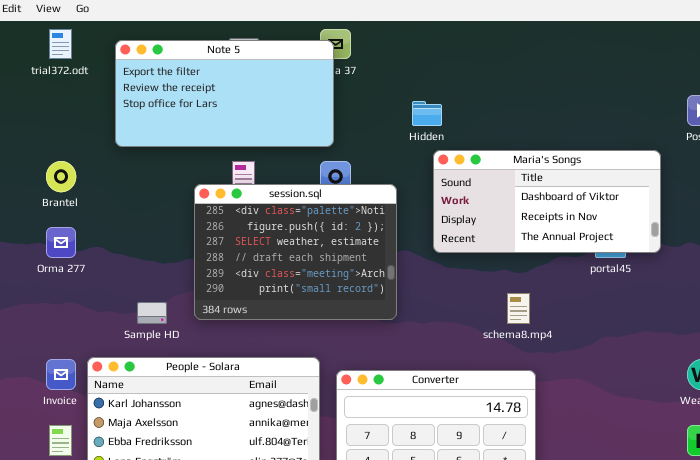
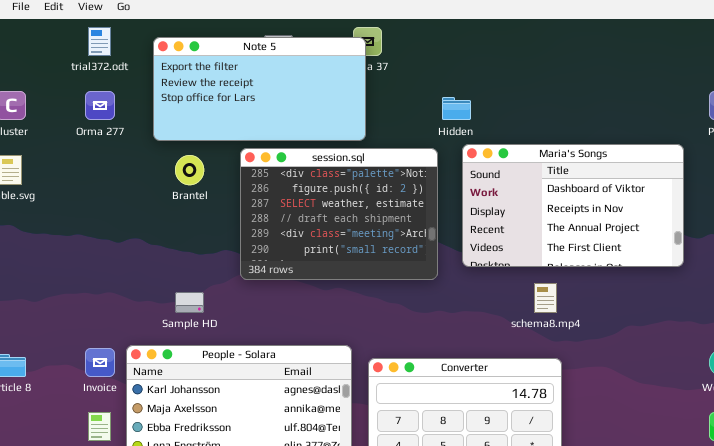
Maria's Songs: [433,150,661,253] -> [462,144,684,267], resized
Brantel: [46,161,76,192] -> [175,155,204,185], moved
session.sql: [194,184,397,320] -> [240,148,438,280], moved
Orma 277: [46,227,76,258] -> [85,91,115,120], moved

